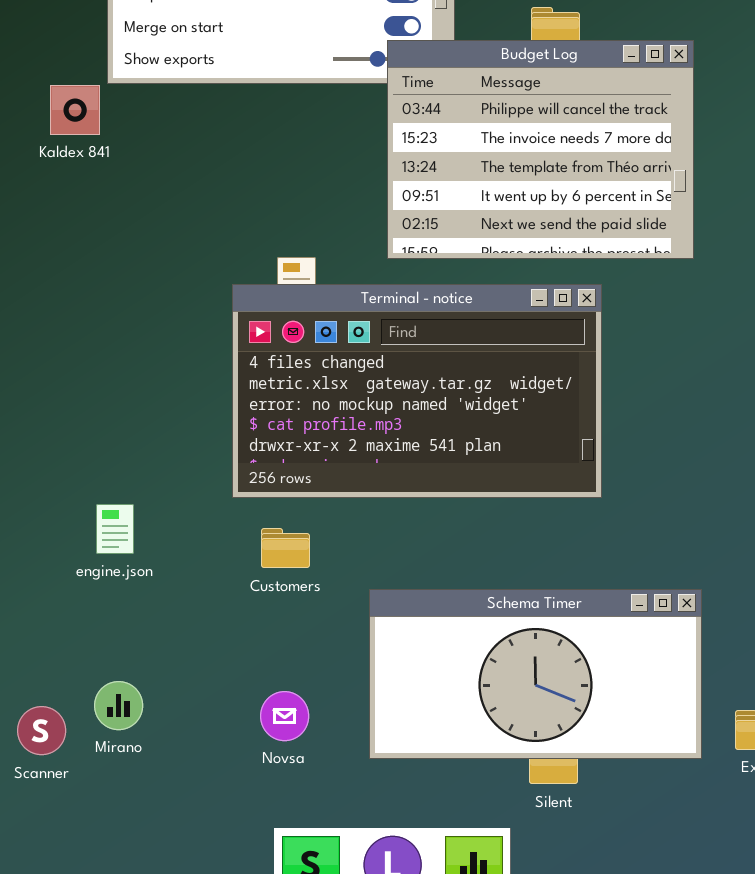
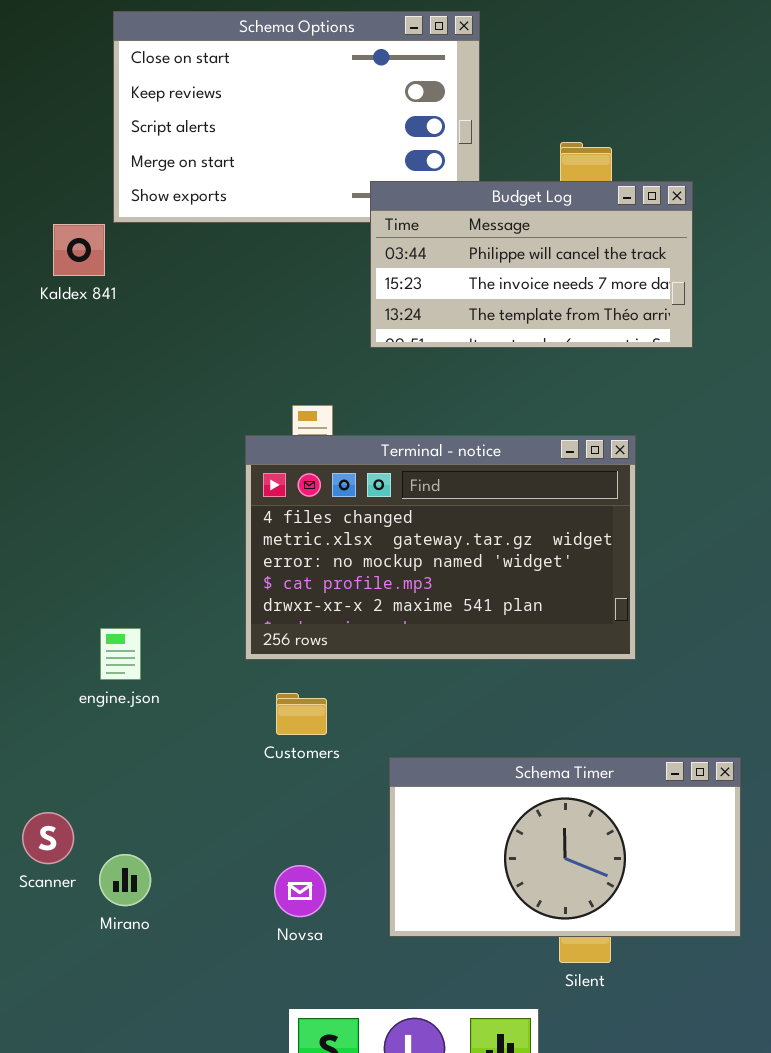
Budget Log: [387,40,694,259] -> [370,181,693,348], moved, resized
engine.json: [96,504,134,554] -> [100,628,141,680], moved
Scanner: [17,706,66,755] -> [22,812,74,864], moved

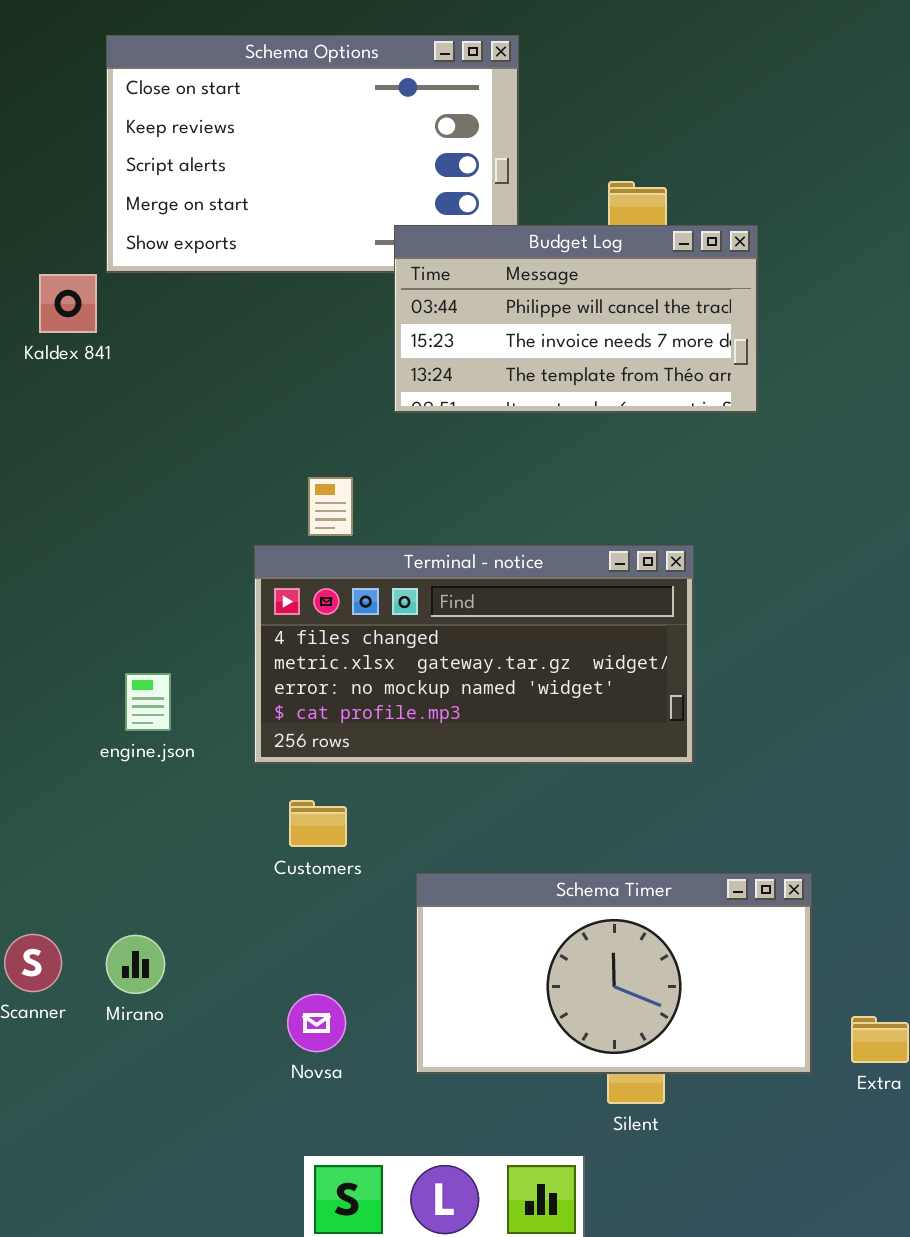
Terminal - notice: [245,435,636,660] -> [254,545,694,764], resized
engine.json: [100,628,141,680] -> [125,673,171,731], moved
Mirano: [99,854,151,906] -> [106,935,165,994], moved

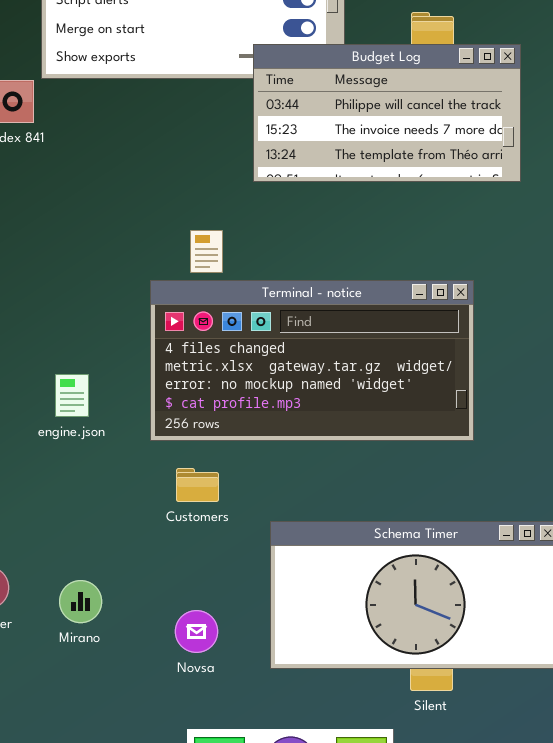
Mirano: [106,935,165,994] -> [59,580,102,623], moved

